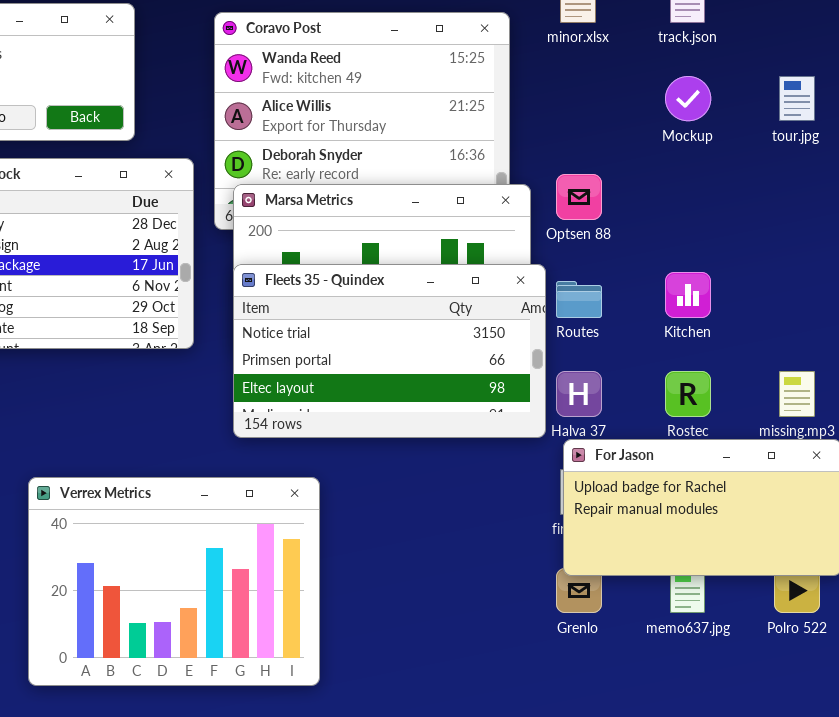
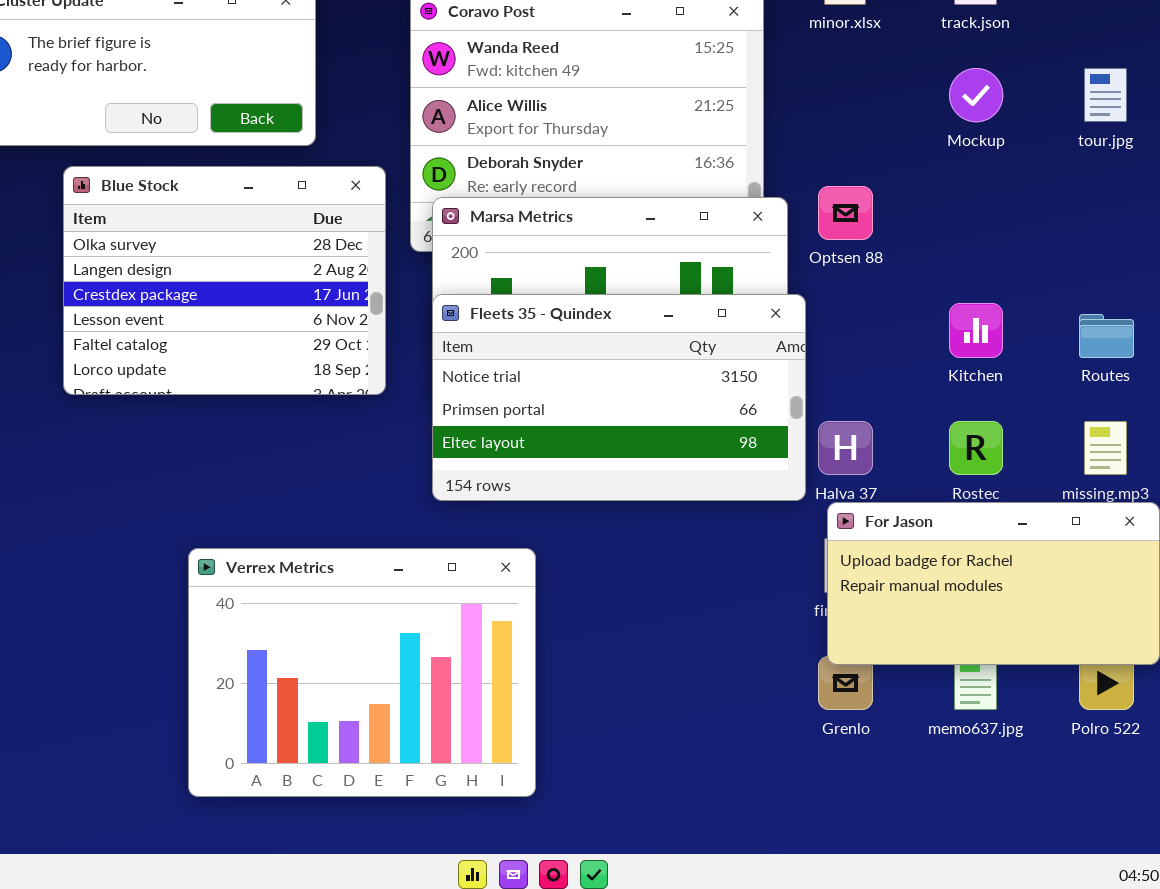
Routes: [556,281,602,318] -> [1079,314,1134,358], moved

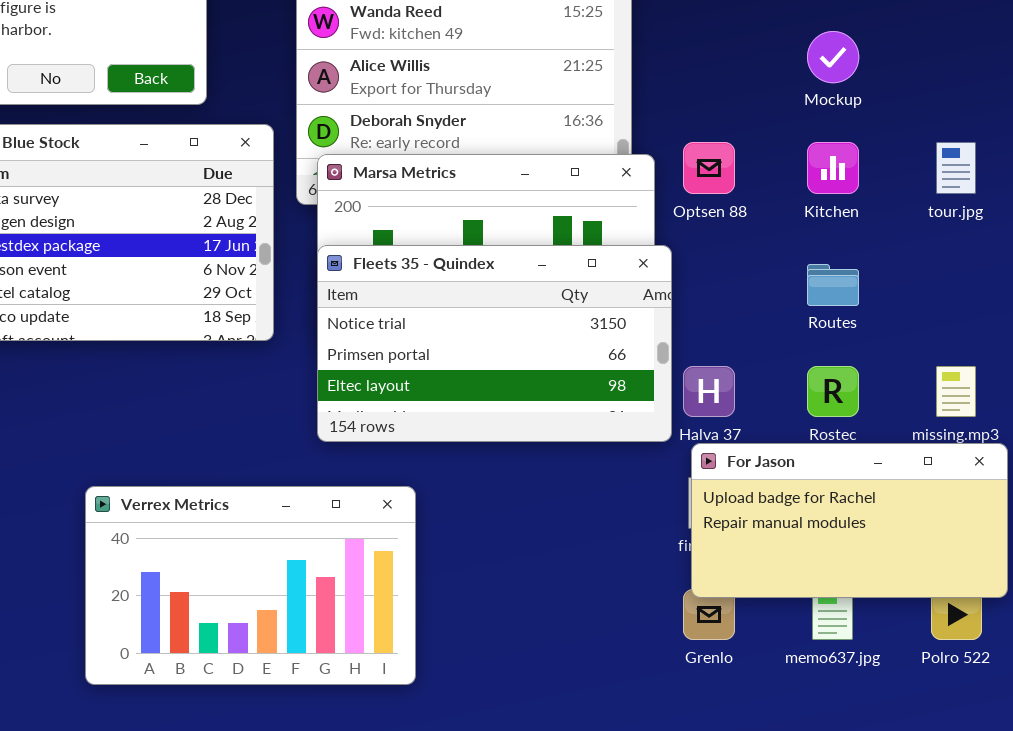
tour.jpg: [1084,68,1127,122] -> [936,142,976,194], moved
Kitchen: [949,303,1003,358] -> [807,142,859,194], moved
Routes: [1079,314,1134,358] -> [807,264,859,306], moved
Verrex Metrics: [188,548,536,797] -> [85,486,416,685], resized

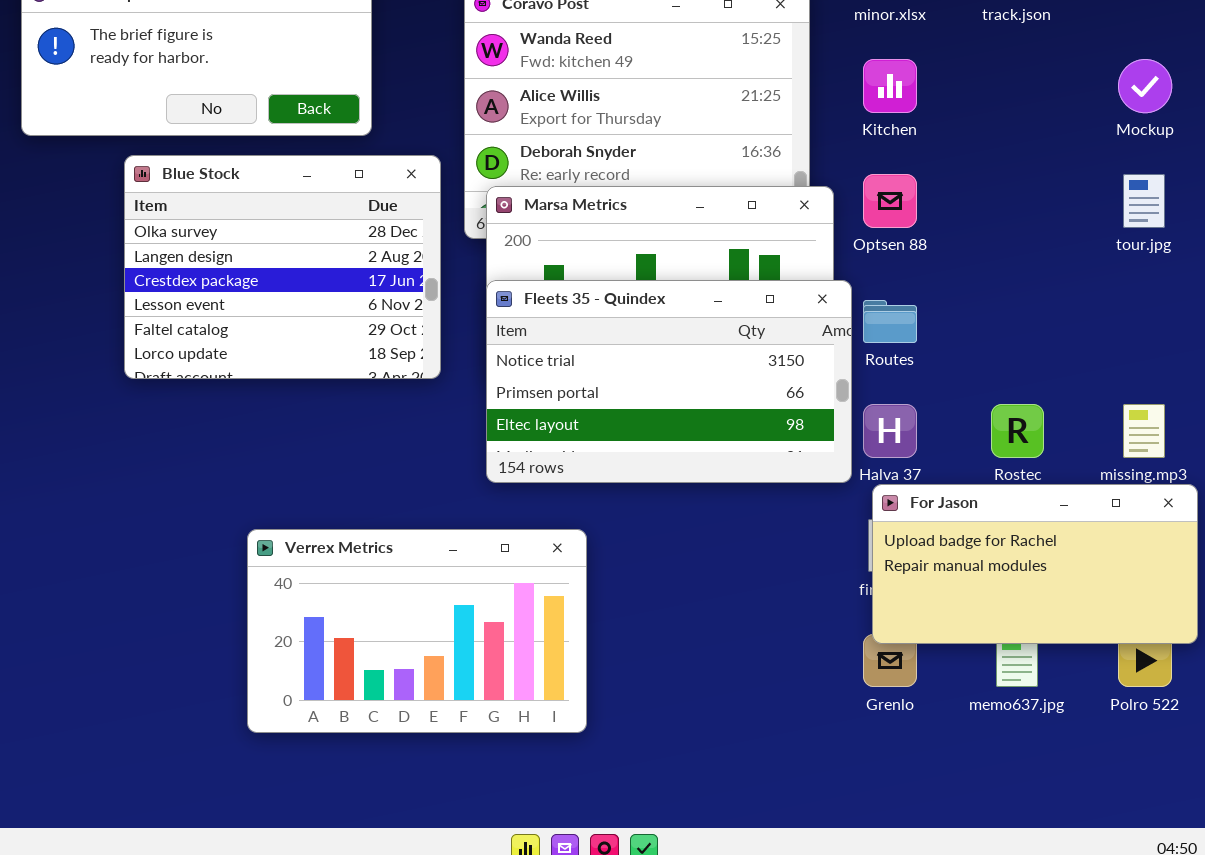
Mockup: [807,31,859,83] -> [1118,59,1172,113], moved
Kitchen: [807,142,859,194] -> [863,59,917,113], moved
Routes: [807,264,859,306] -> [863,300,917,343], moved

